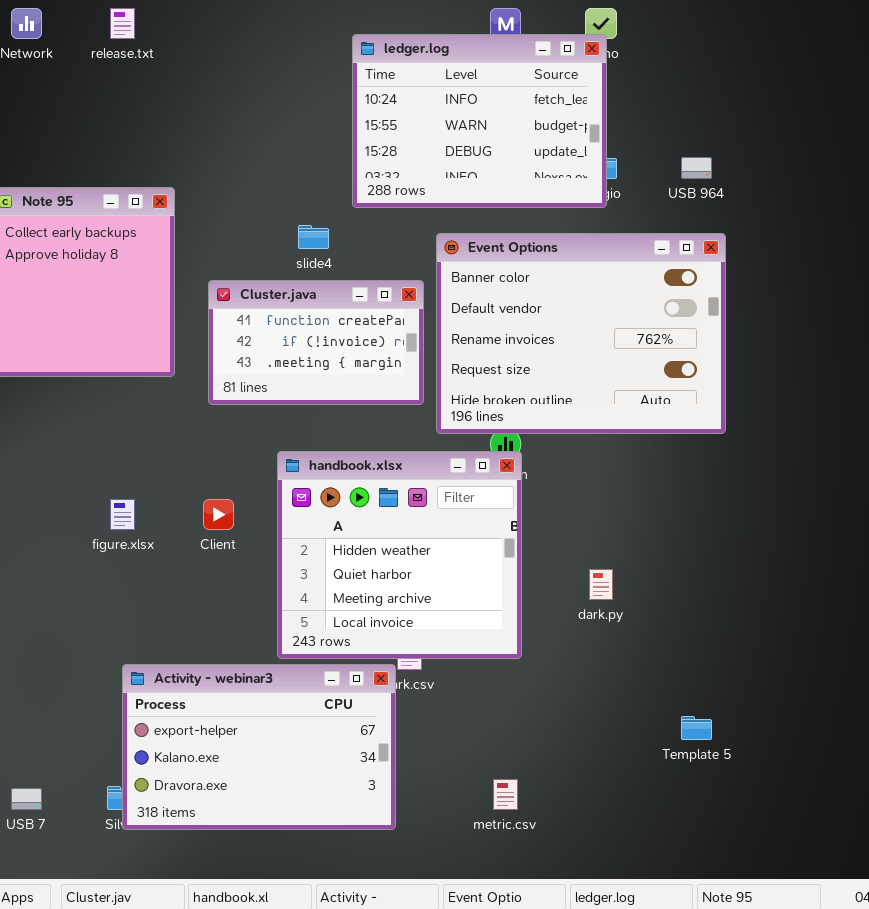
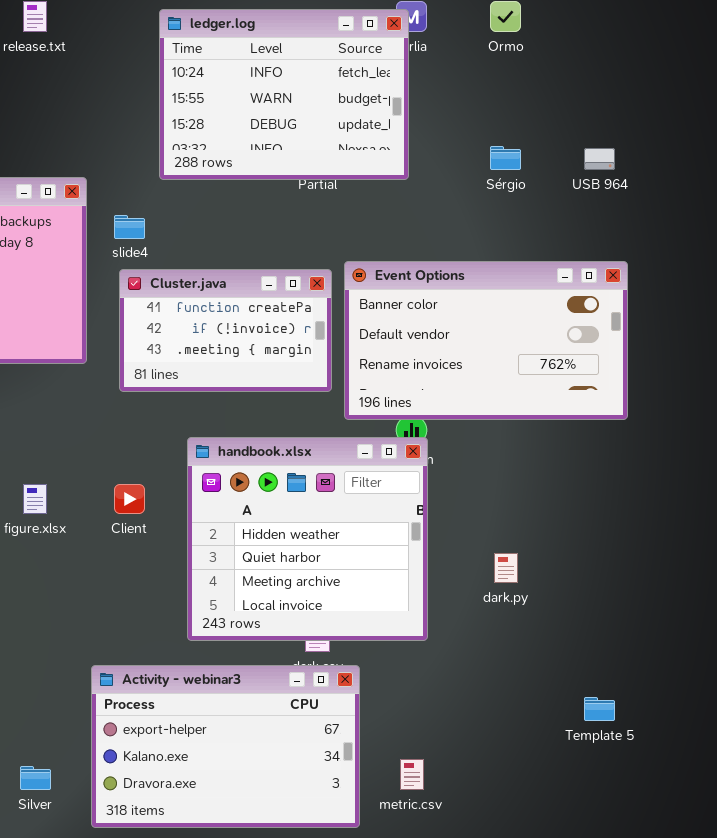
ledger.log: [352,34,607,208] -> [159,9,409,180], moved
slide4: [298,225,329,249] -> [114,215,145,239], moved
Event Options: [436,233,726,434] -> [344,261,628,420], resized
Activity - webinar3: [122,664,396,830] -> [91,665,360,828], moved

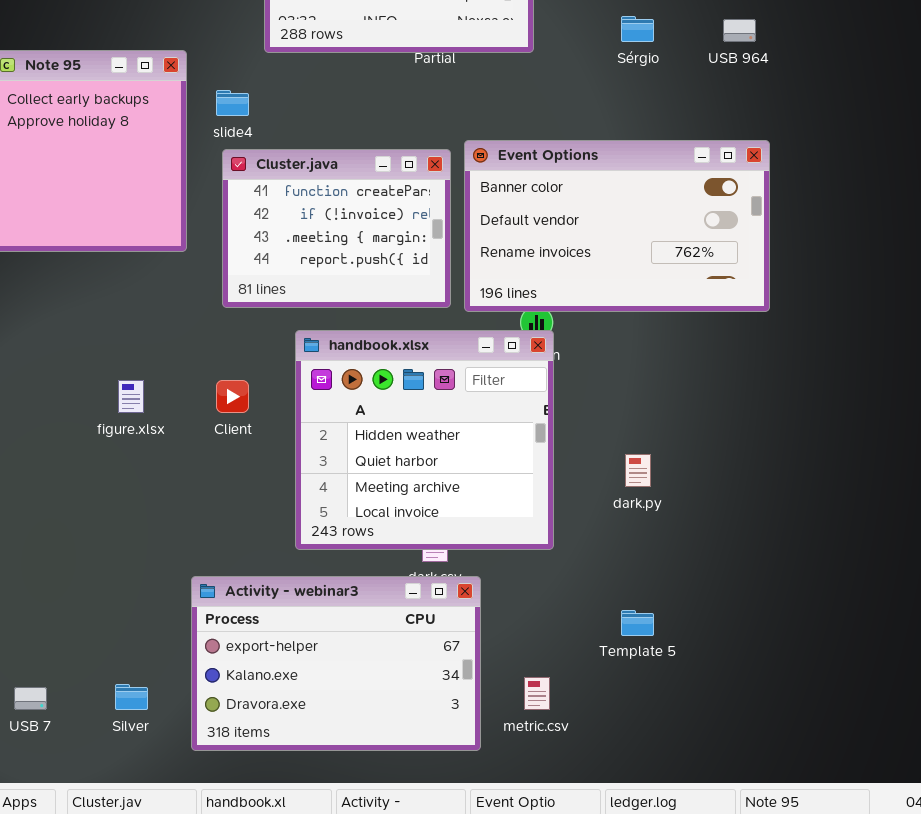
Cluster.java: [119,269,332,392] -> [222,149,451,308], resized
Template 5: [584,697,615,721] -> [621,610,654,636], moved

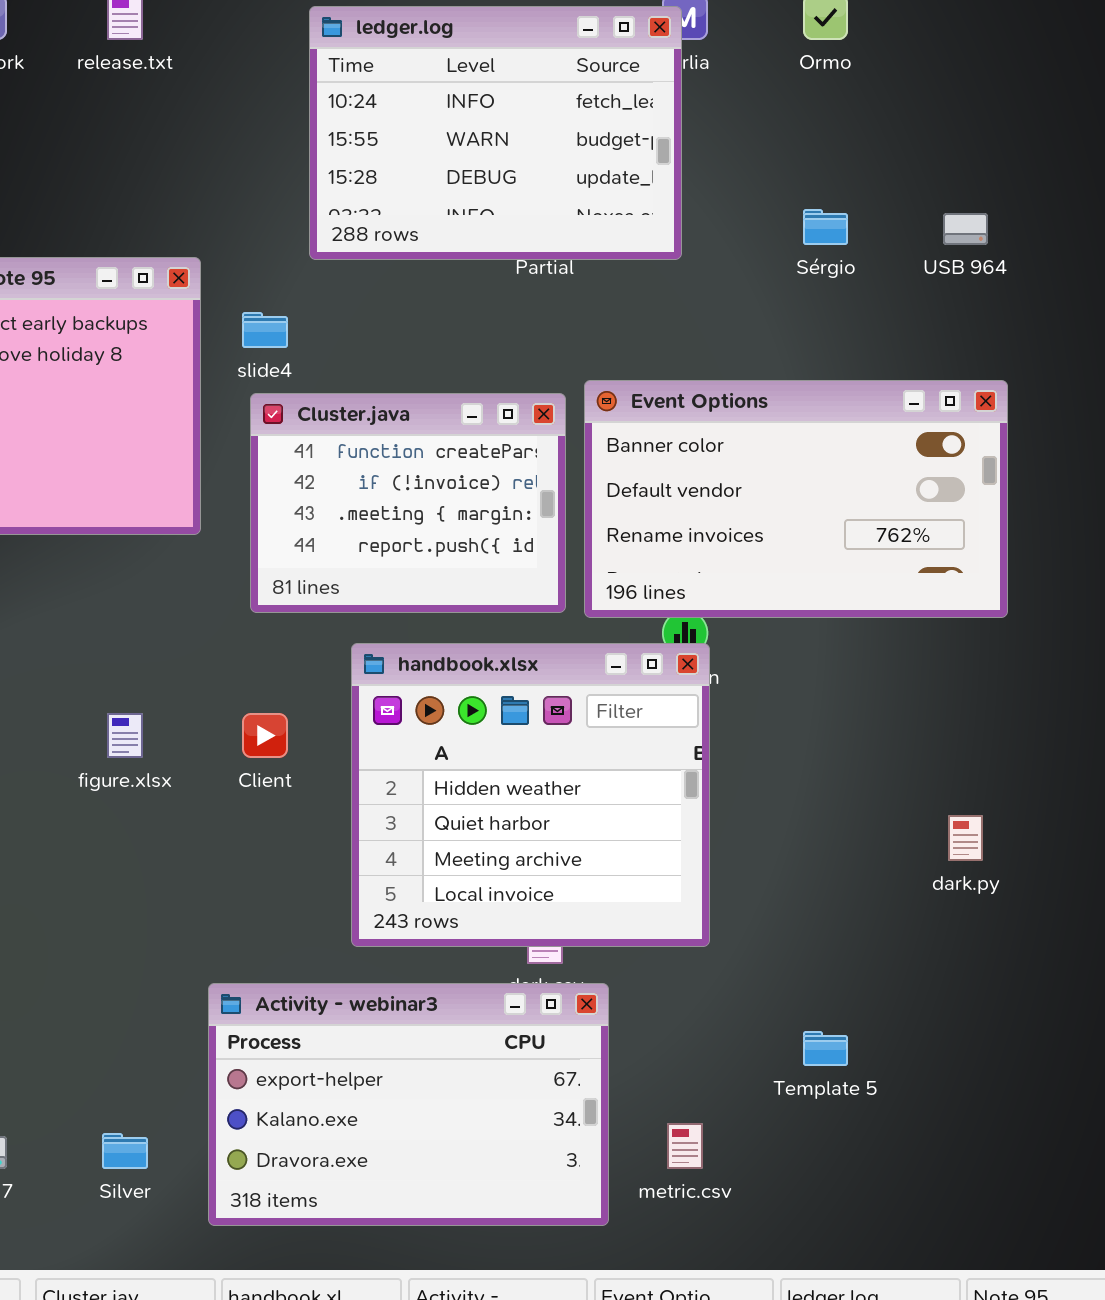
dark.py: [625,454,651,487] -> [948,815,983,861], moved

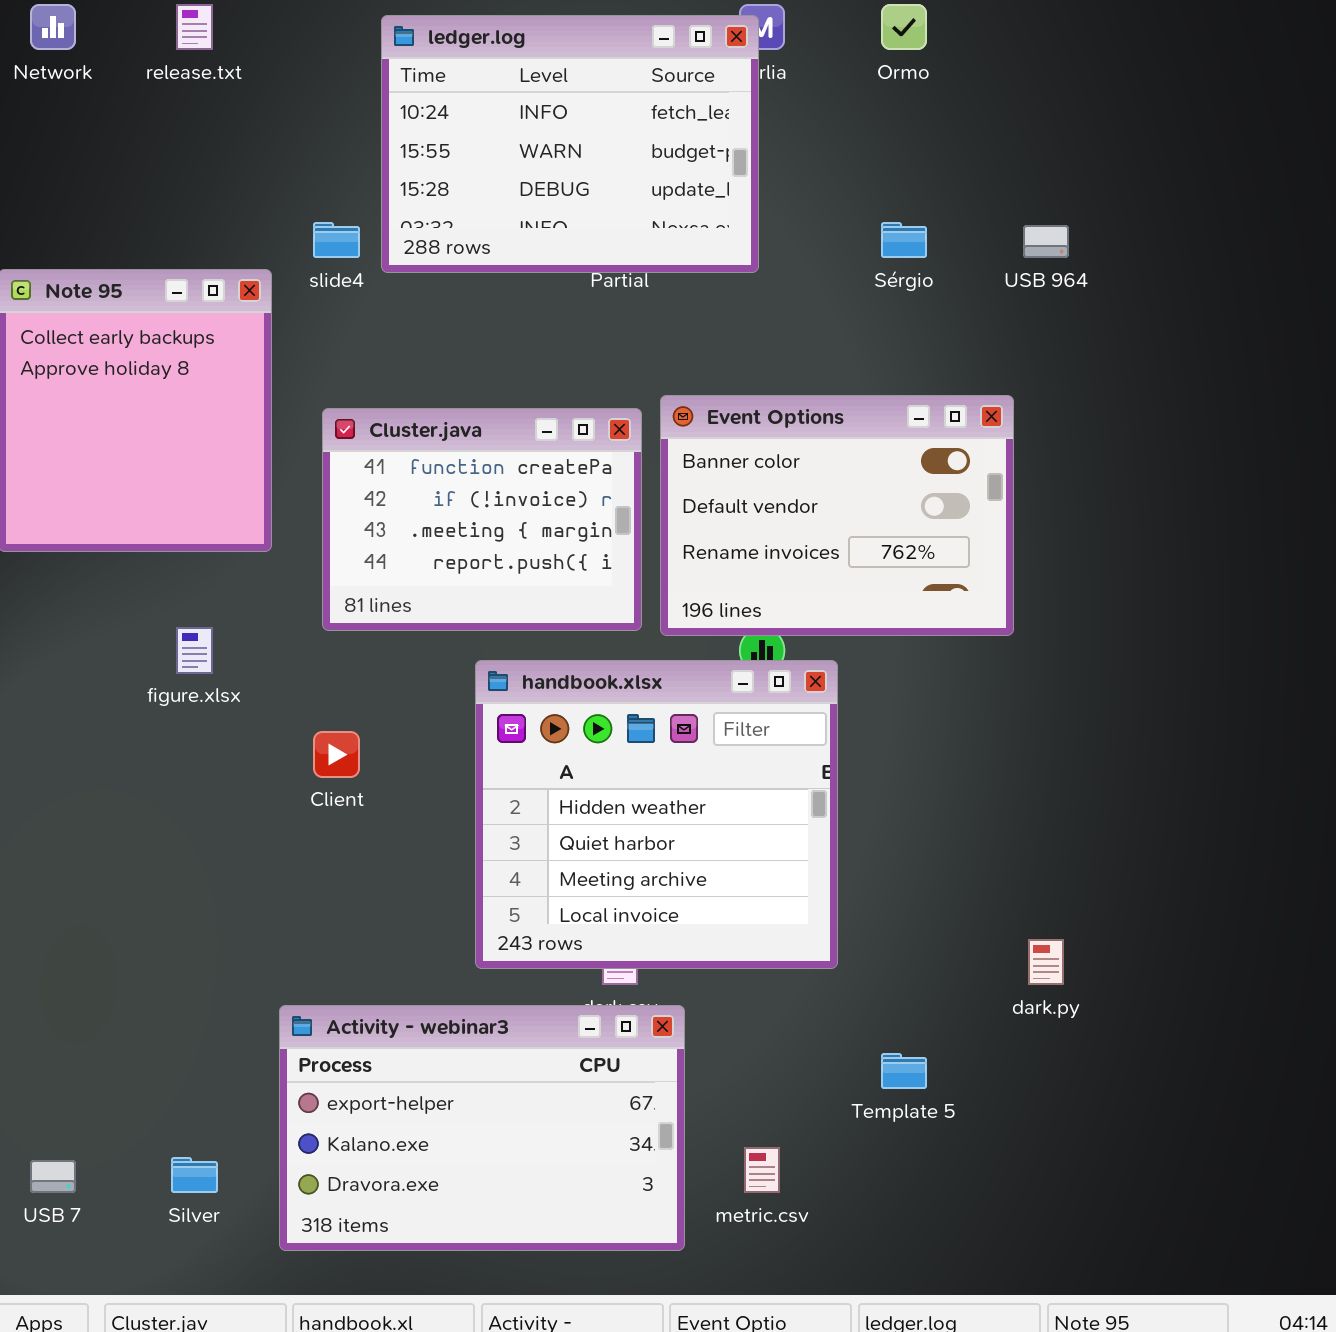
slide4: [242,312,288,348] -> [313,222,360,258], moved
Event Options: [584,380,1008,618] -> [660,395,1014,636], resized
handbook.xlsx: [351,643,710,947] -> [475,660,838,969], moved
figure.xlsx: [107,713,143,758] -> [176,627,213,674], moved
dark.py: [948,815,983,861] -> [1028,939,1064,985], moved

